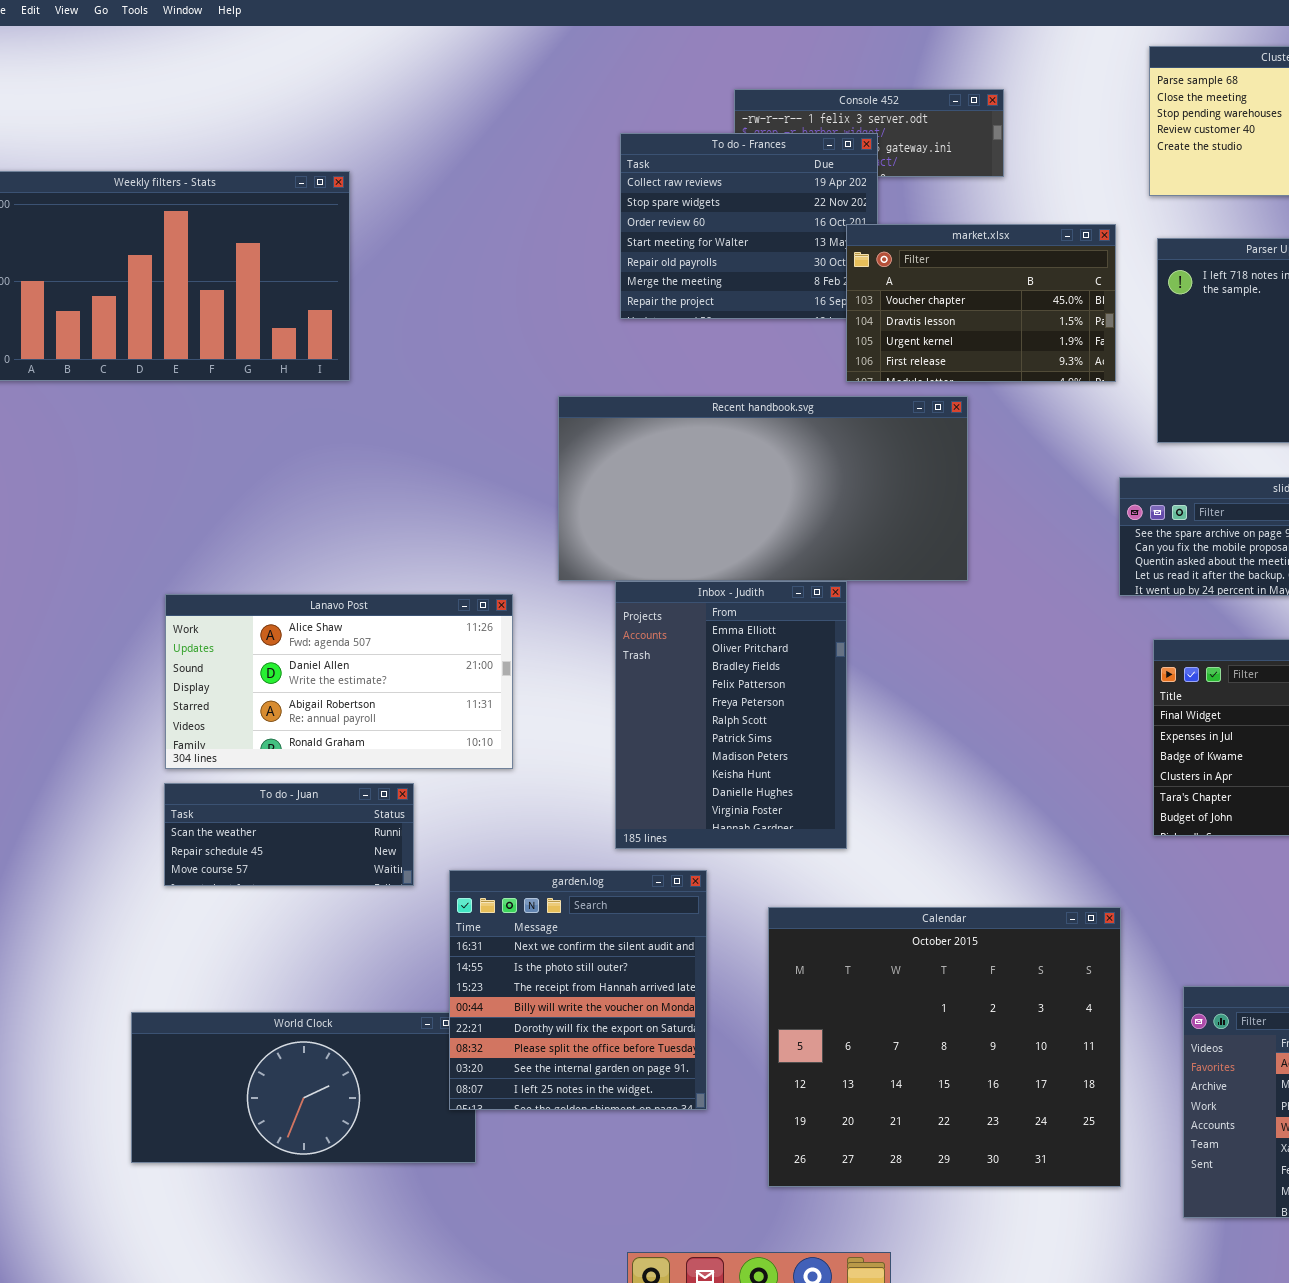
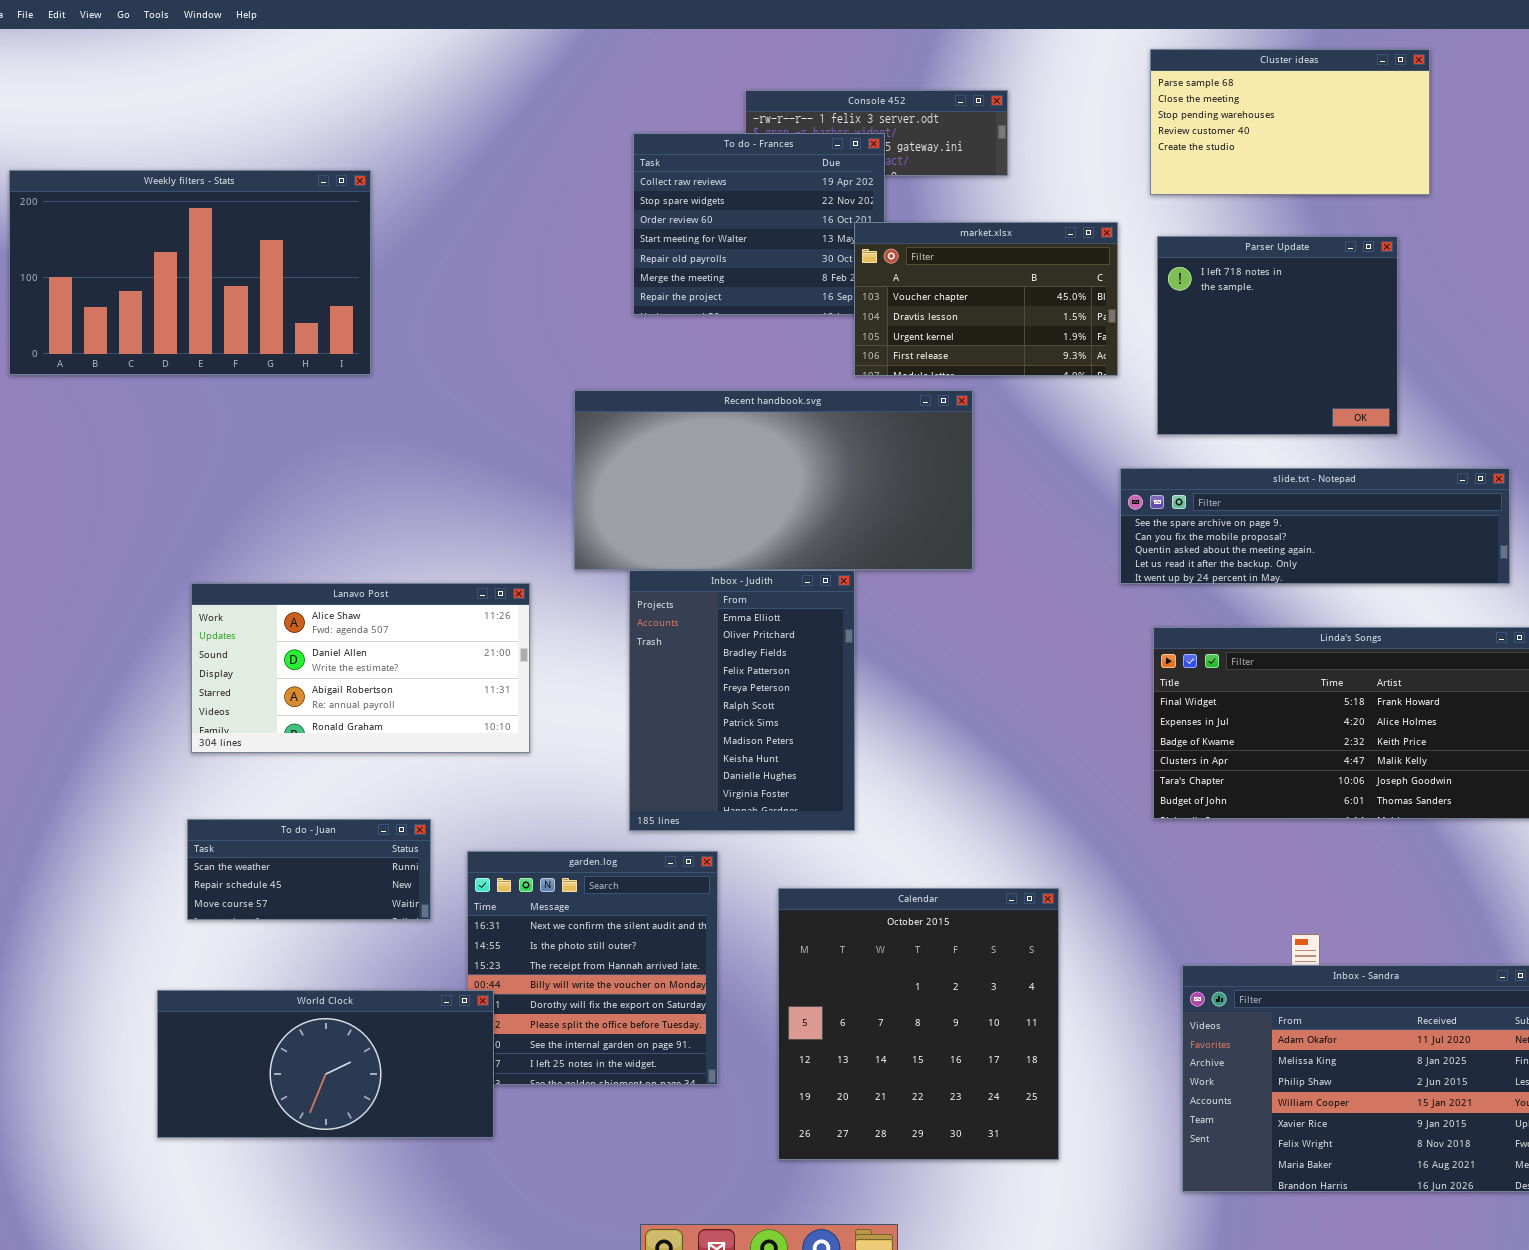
To do - Juan: [164,783,414,886] -> [187,819,431,920], moved
Calendar: [768,907,1121,1187] -> [778,888,1059,1160], resized
World Clock: [131,1012,476,1163] -> [157,990,494,1138], raised

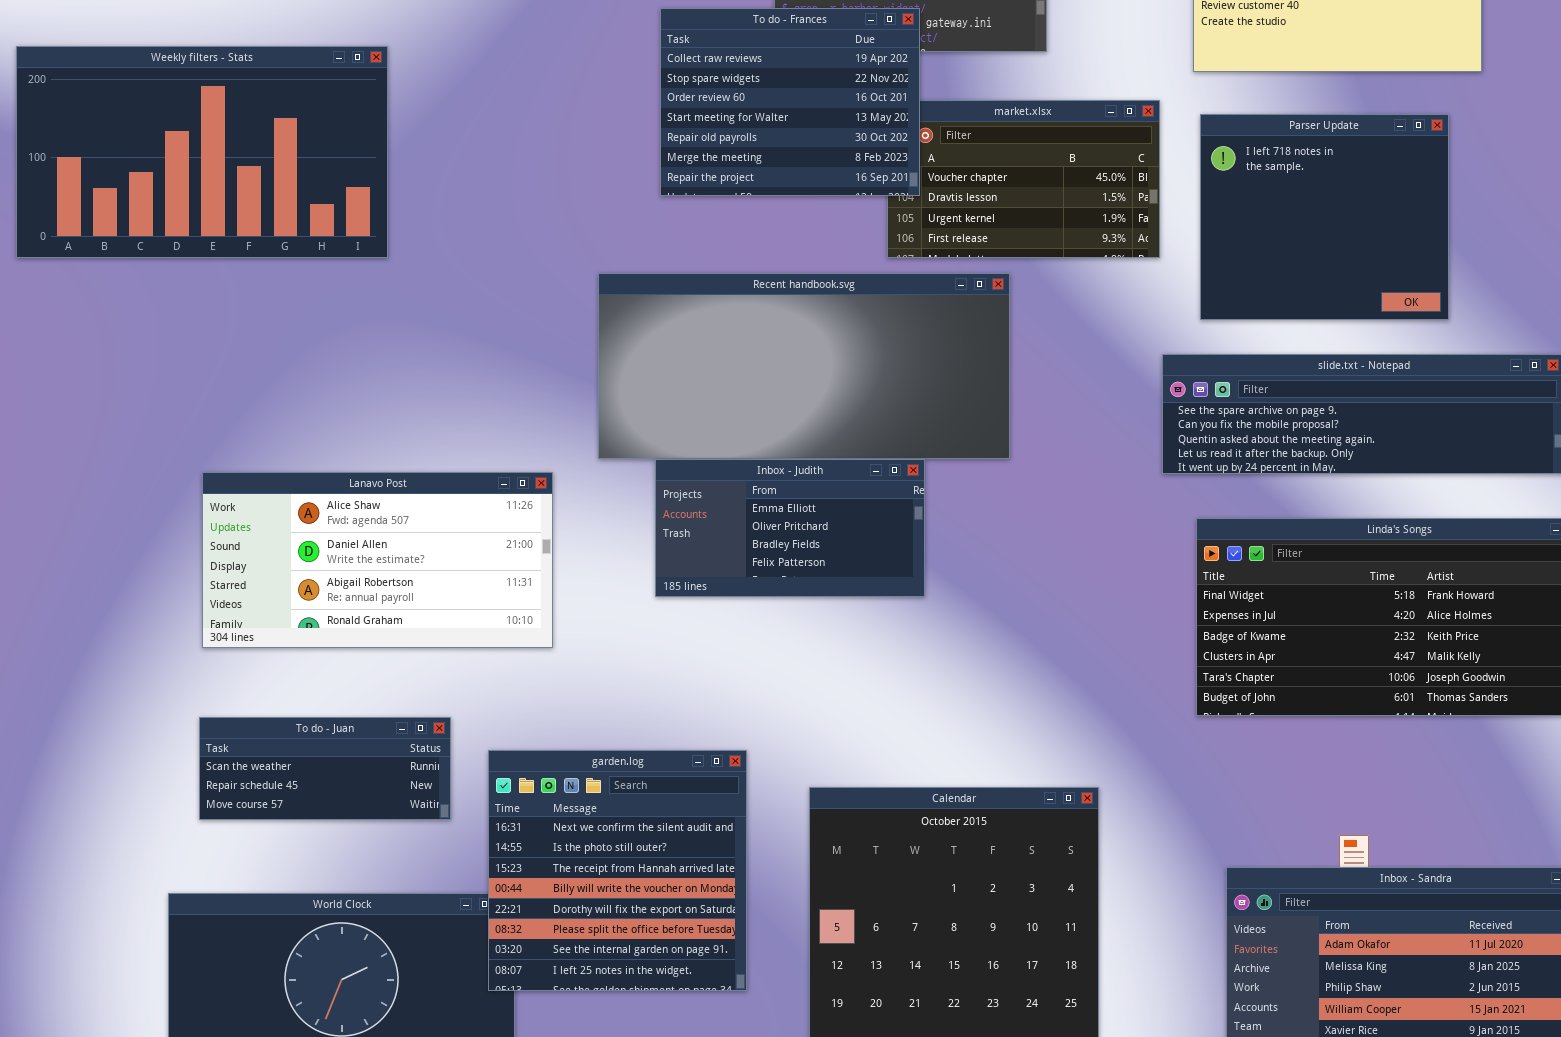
To do - Frances: [633,133,885,315] -> [660,8,920,196], raised
Inbox - Judith: [629,570,855,831] -> [655,459,925,597], resized
garden.log: [467,851,718,1085] -> [488,750,747,991], raised

